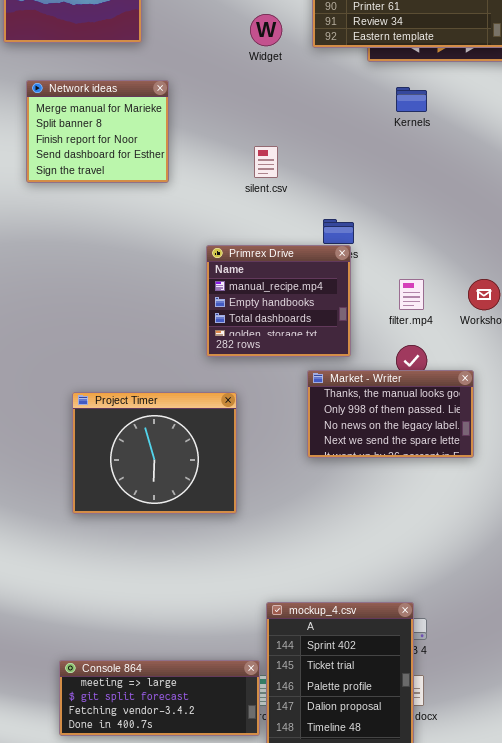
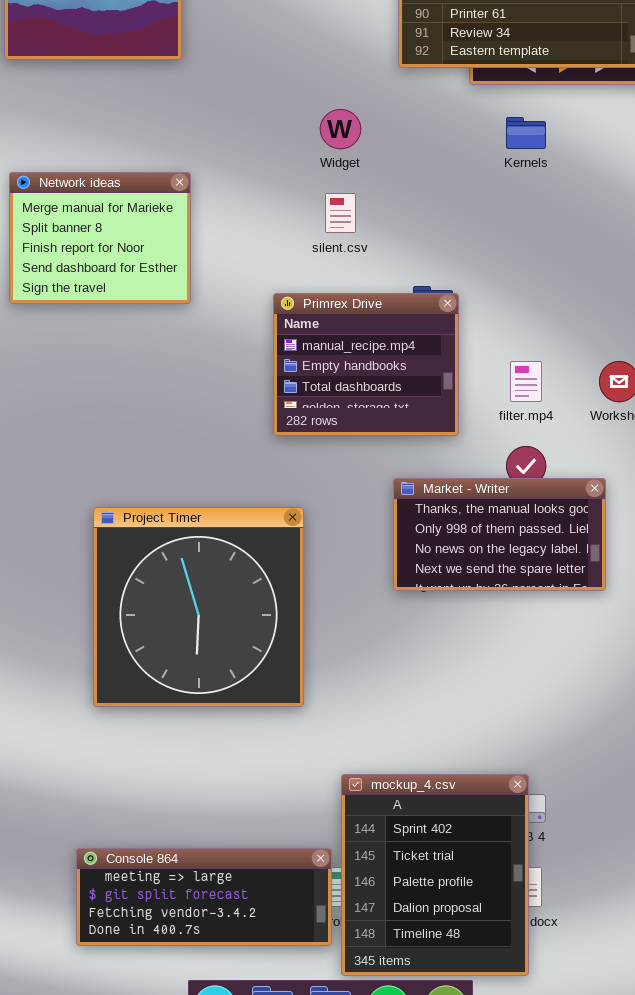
Widget: [250,14,282,46] -> [320,109,361,149], moved
Network ideas: [26,80,169,183] -> [9,172,191,304], moved
Primrex Drive: [206,245,351,357] -> [273,293,459,436], moved
Project Timer: [72,392,237,514] -> [93,507,304,707], resized

